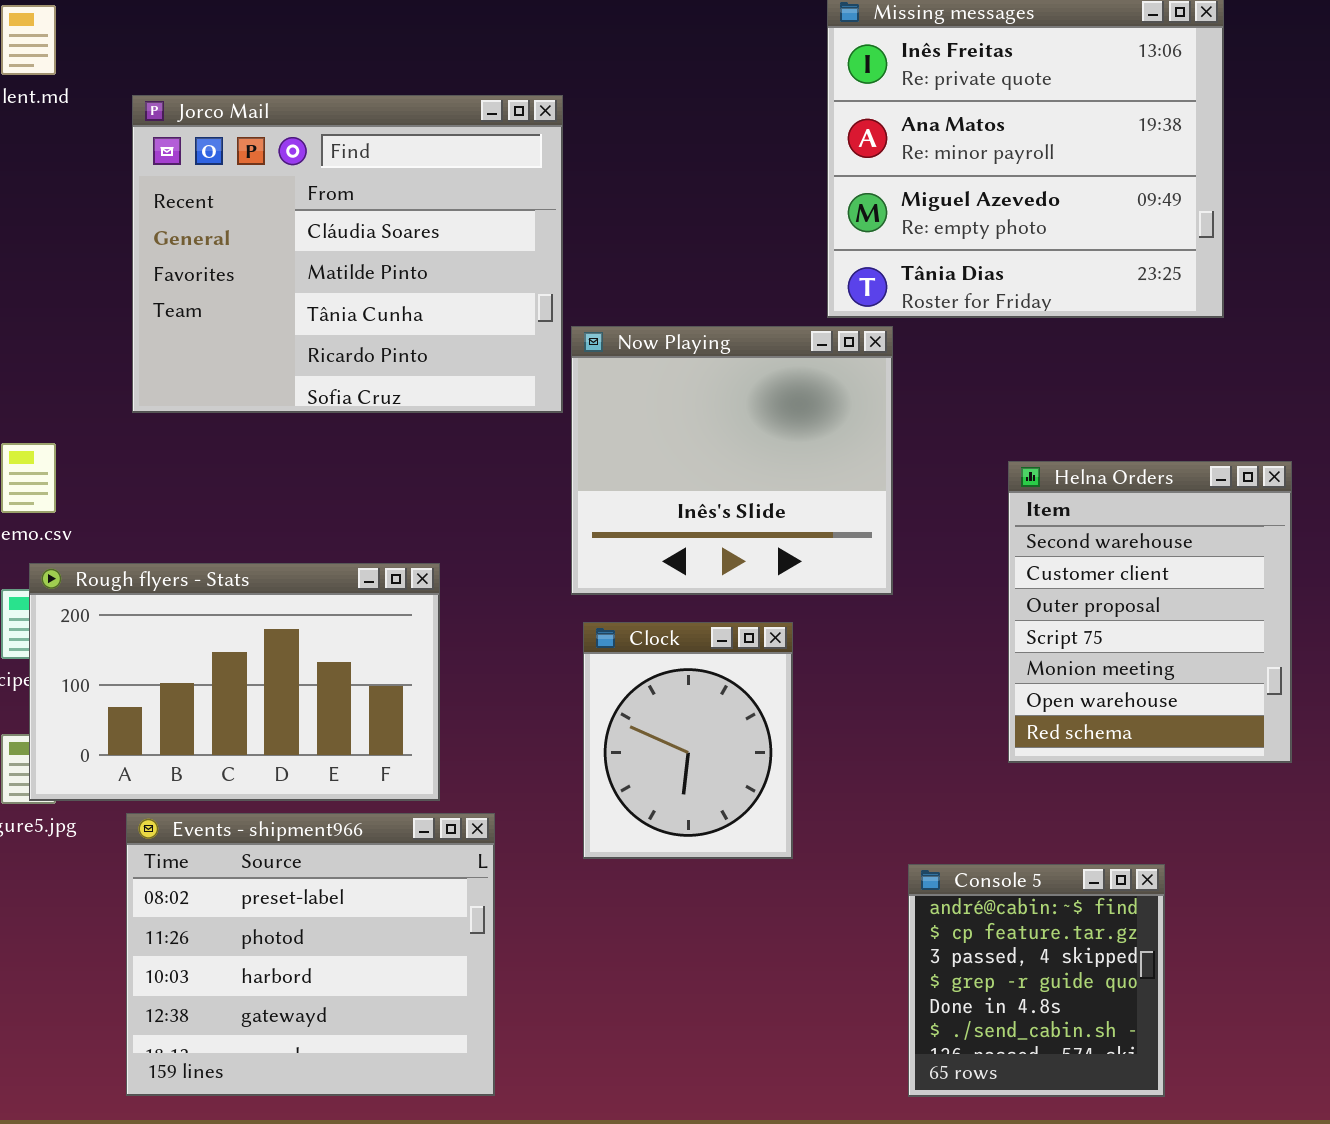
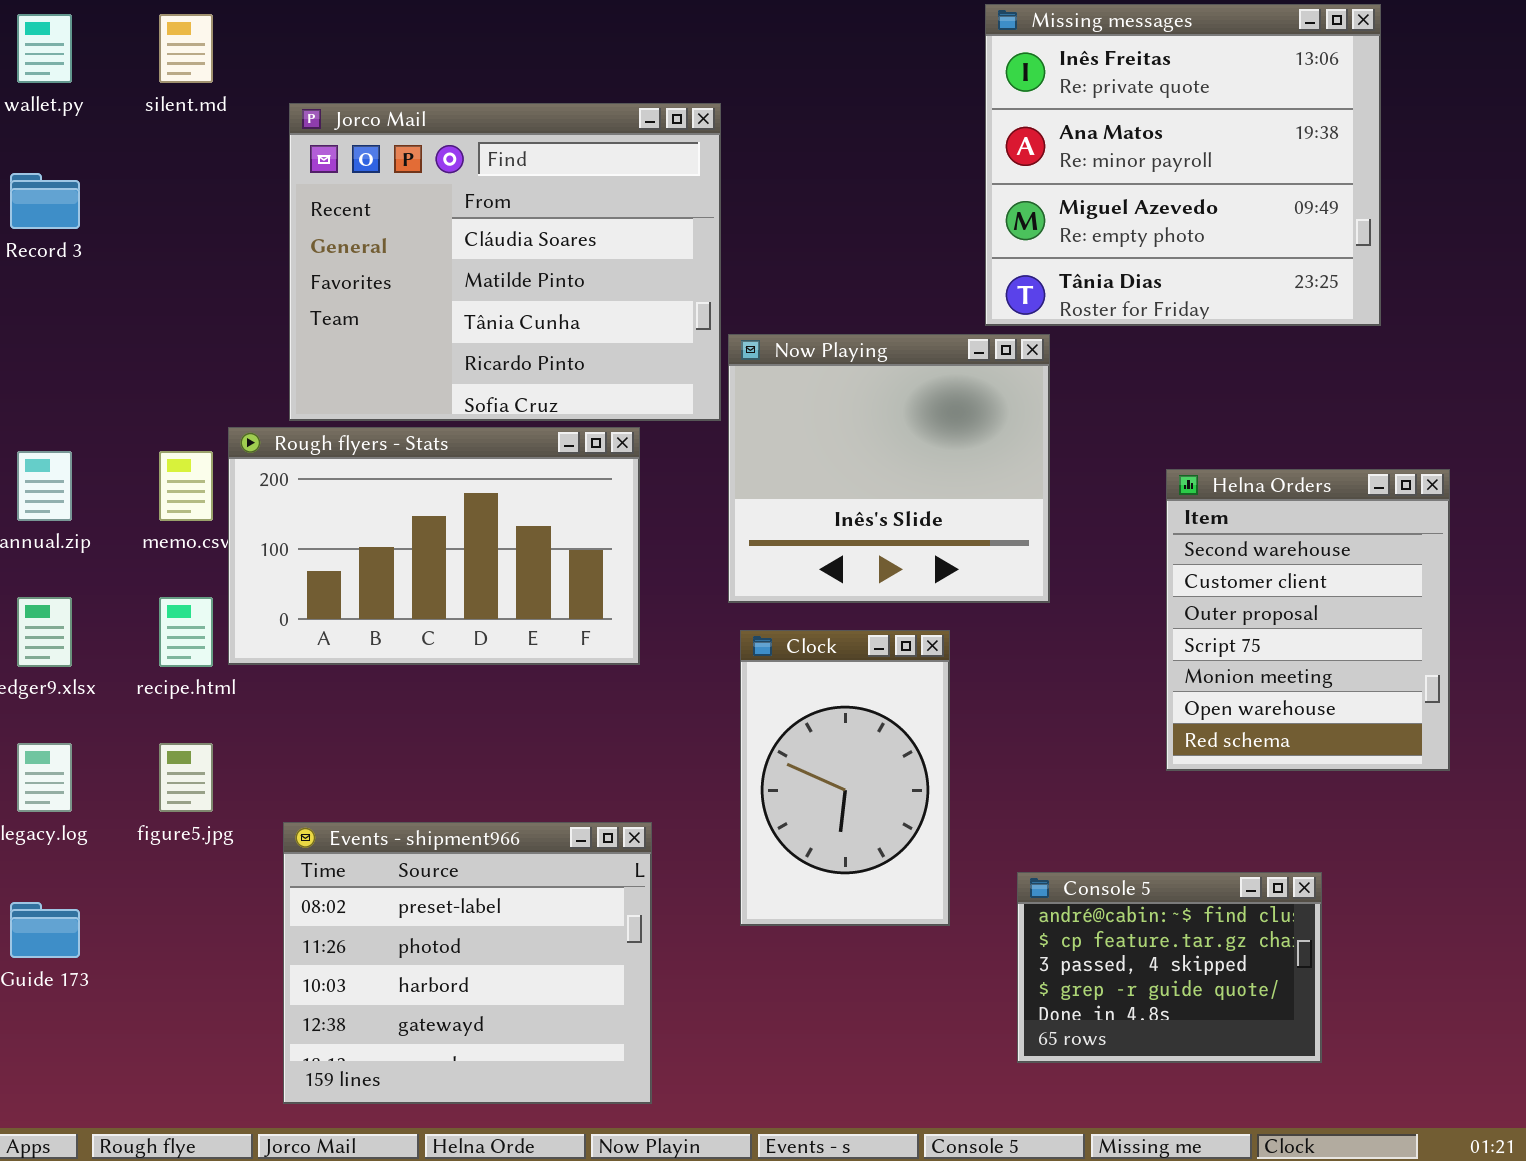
Rough flyers - Stats: [29,563,440,801] -> [228,427,640,665], moved
Clock: [583,622,793,859] -> [740,630,950,926], resized
Console 5: [908,864,1165,1097] -> [1017,872,1322,1063], resized

